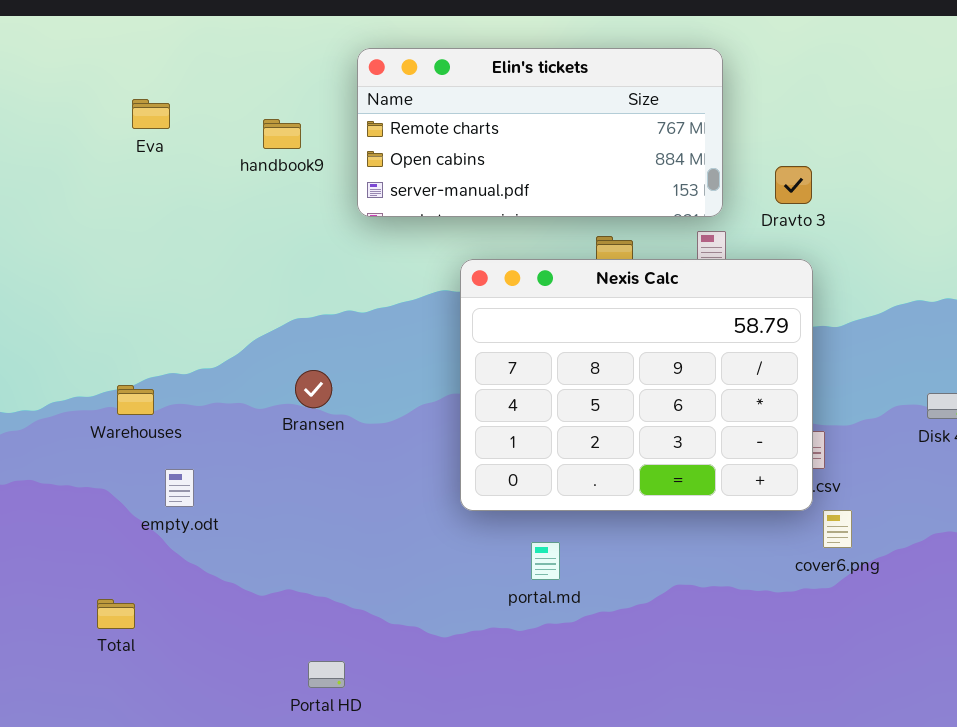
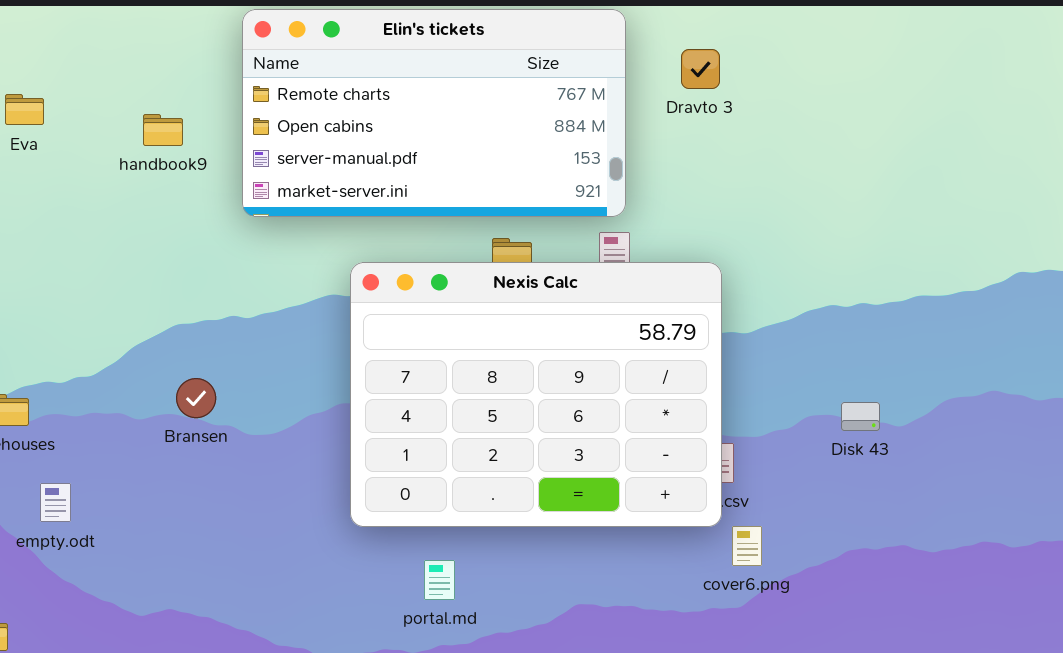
Elin's tickets: [357,48,723,217] -> [242,9,626,217], resized
Dravto 3: [775,166,812,204] -> [681,49,720,89], moved

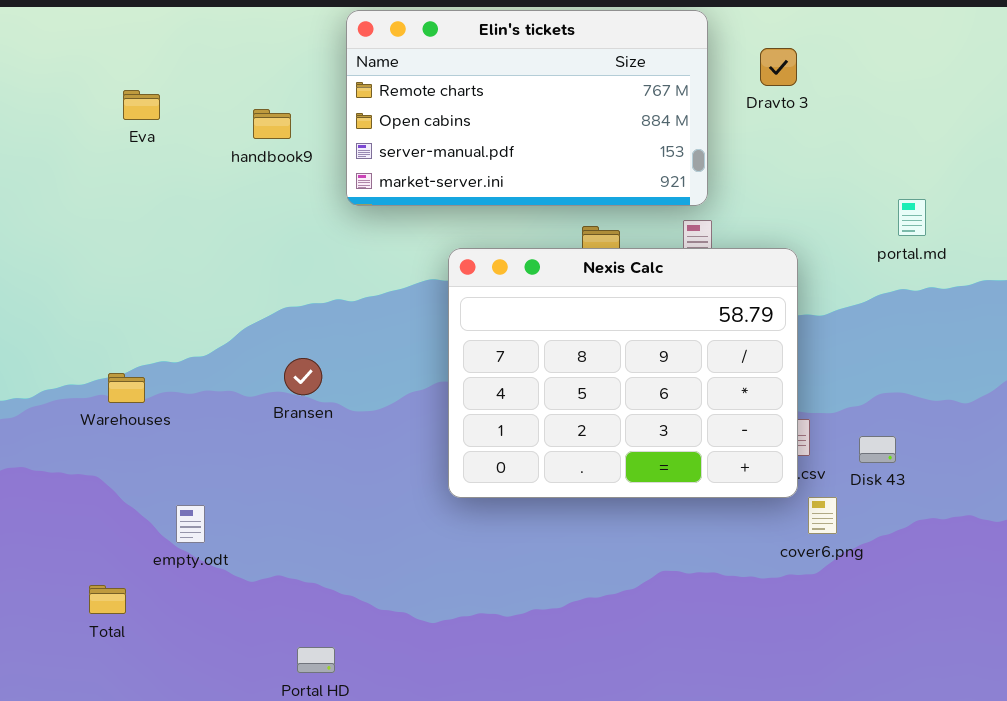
Disk 43: [841,402,880,431] -> [859,436,896,463], moved
empty.odt: [40,483,71,522] -> [176,505,205,543], moved
portal.md: [424,560,455,600] -> [898,199,926,236], moved

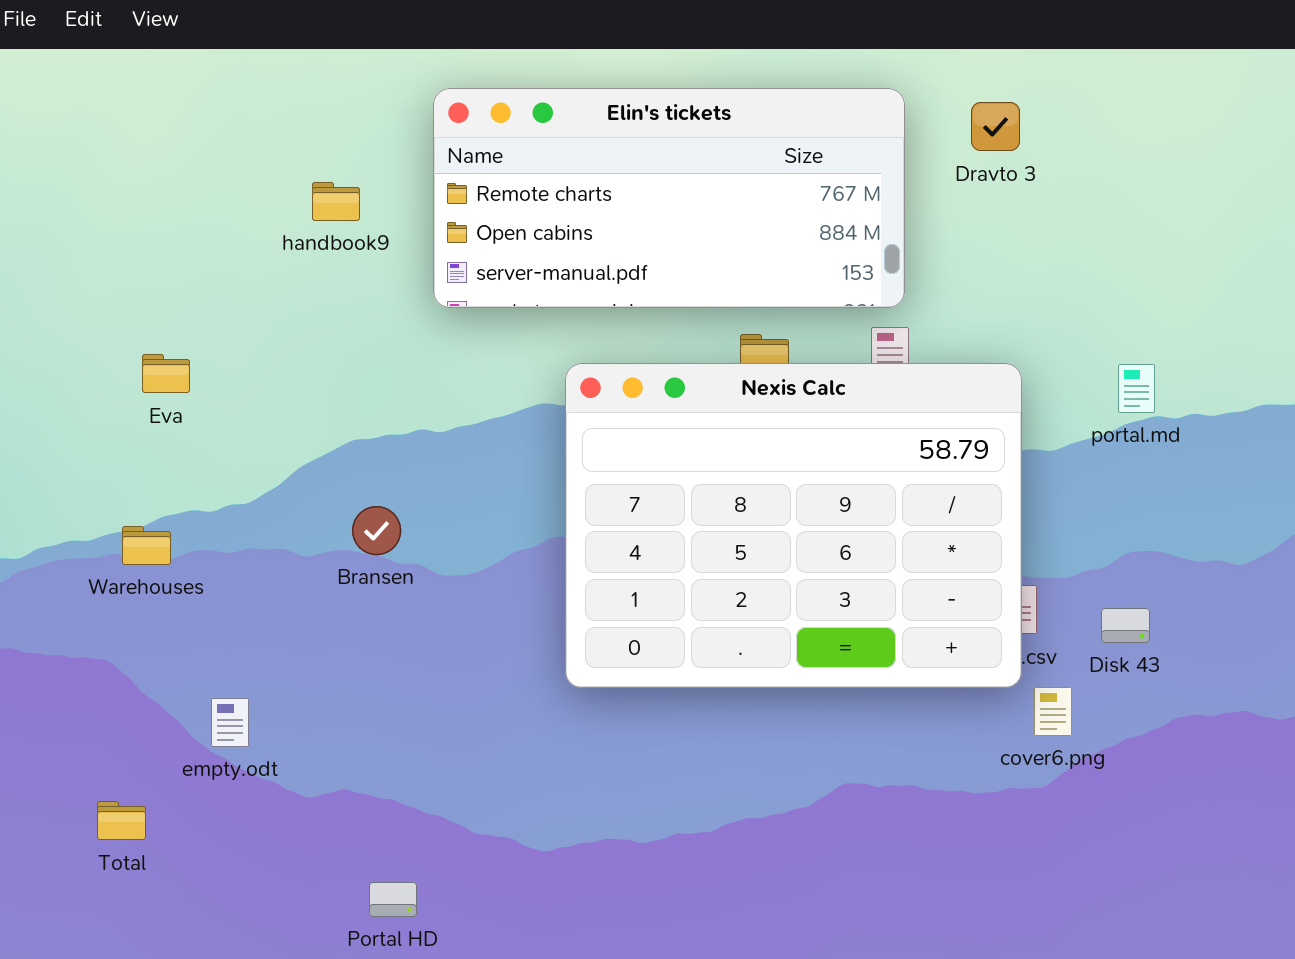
Elin's tickets: [346,10,708,206] -> [433,88,905,308], resized
Eva: [123,90,160,120] -> [142,354,190,393], moved
portal.md: [898,199,926,236] -> [1118,364,1155,413], moved

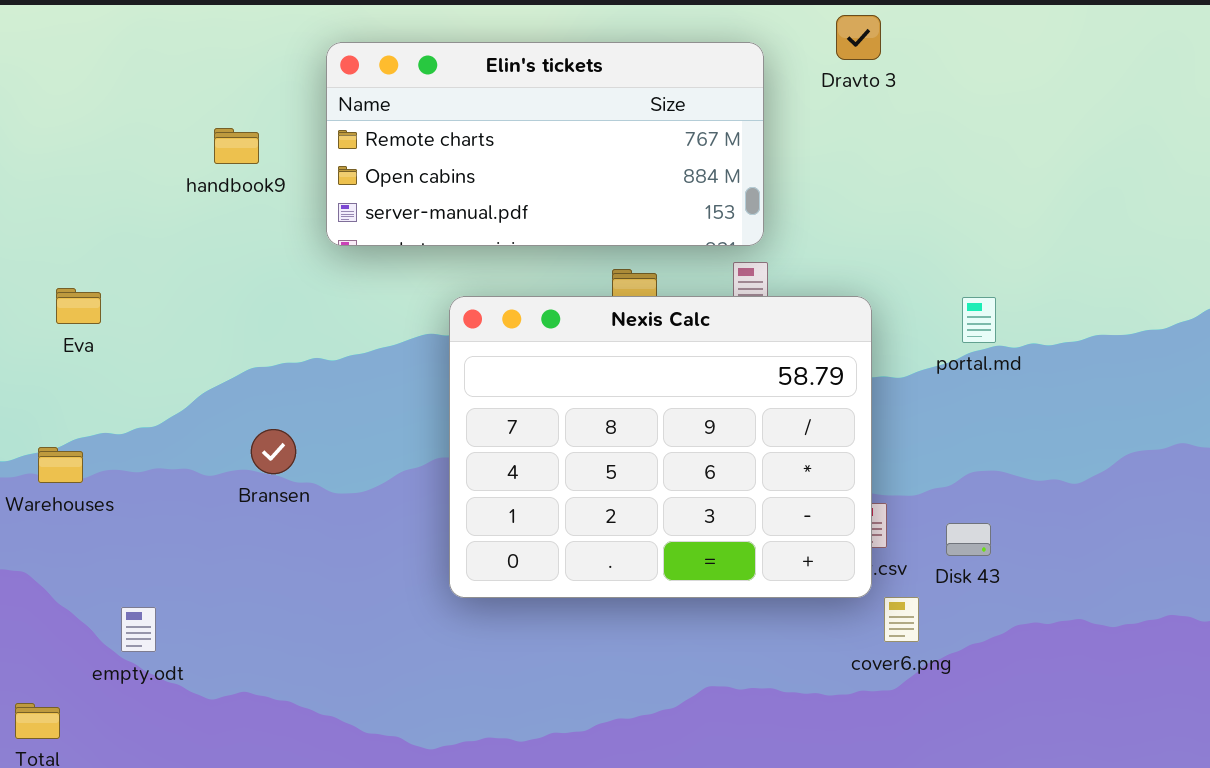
Dravto 3: [971,102,1020,151] -> [836,15,881,60], moved

